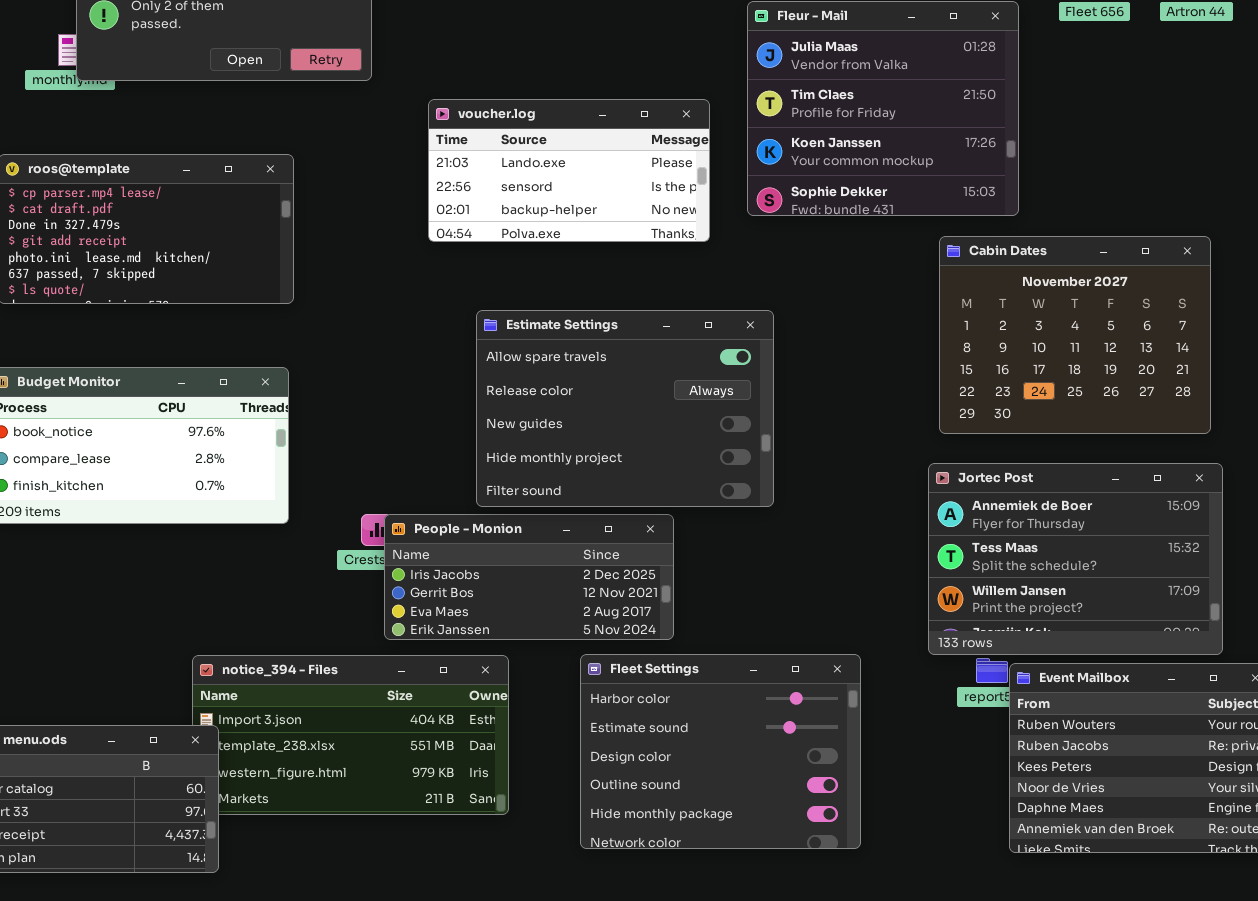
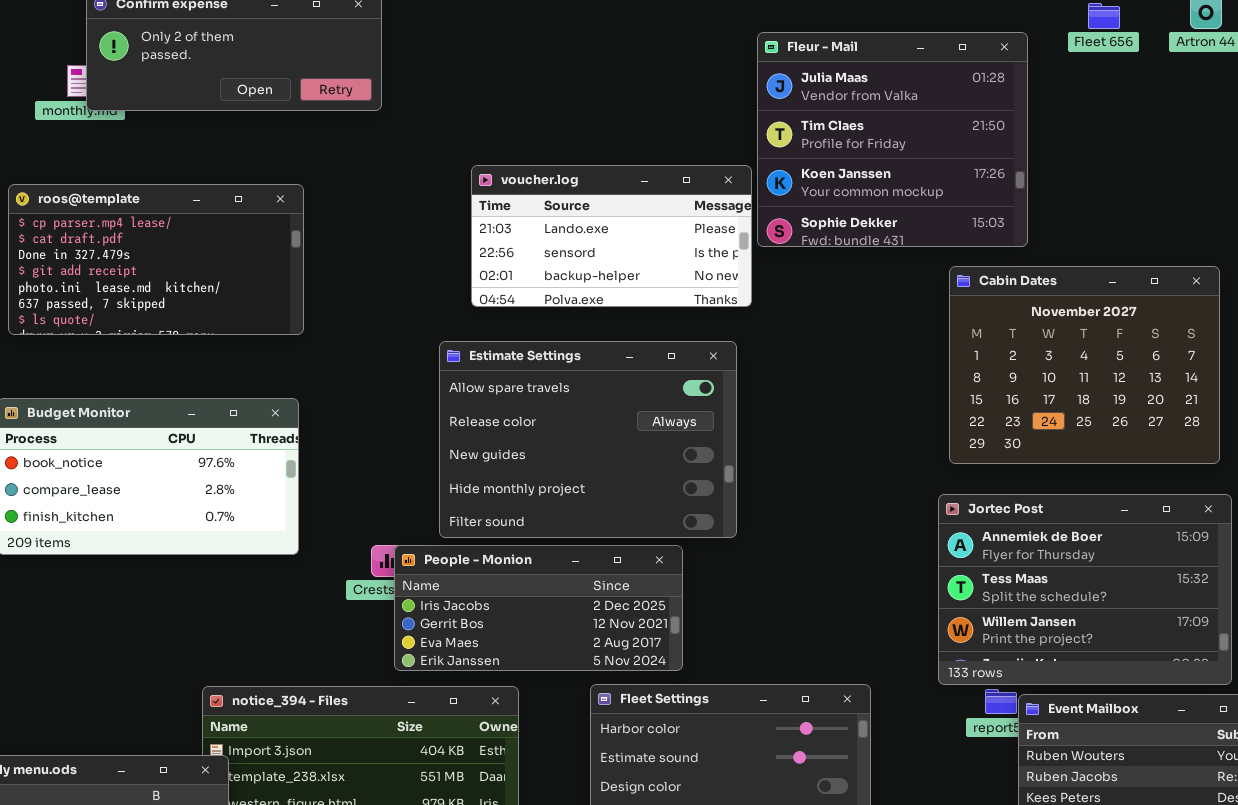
voucher.log: [428,99,710,242] -> [471,165,752,307], moved
Estimate Settings: [476,310,774,507] -> [439,341,737,538], moved

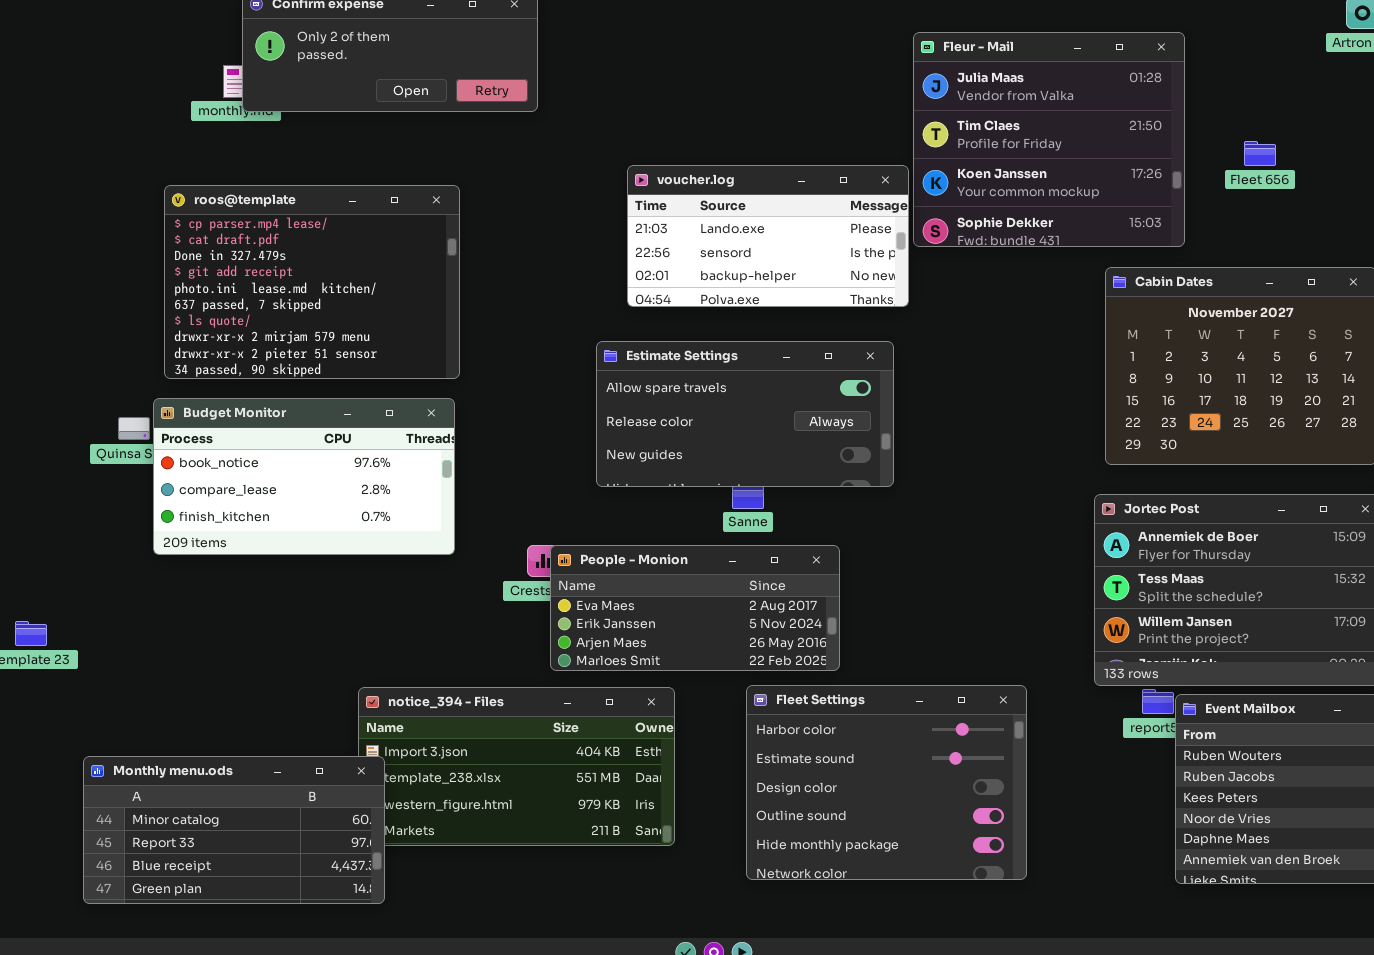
Fleet 656: [1088,3,1120,29] -> [1244,141,1276,166], moved
roos@template: [8,184,304,335] -> [164,185,460,379], resized
Estimate Settings: [439,341,737,538] -> [596,341,894,487], resized
People - Monion: [394,545,683,671] -> [550,545,840,671], scrolled down 2 rows

